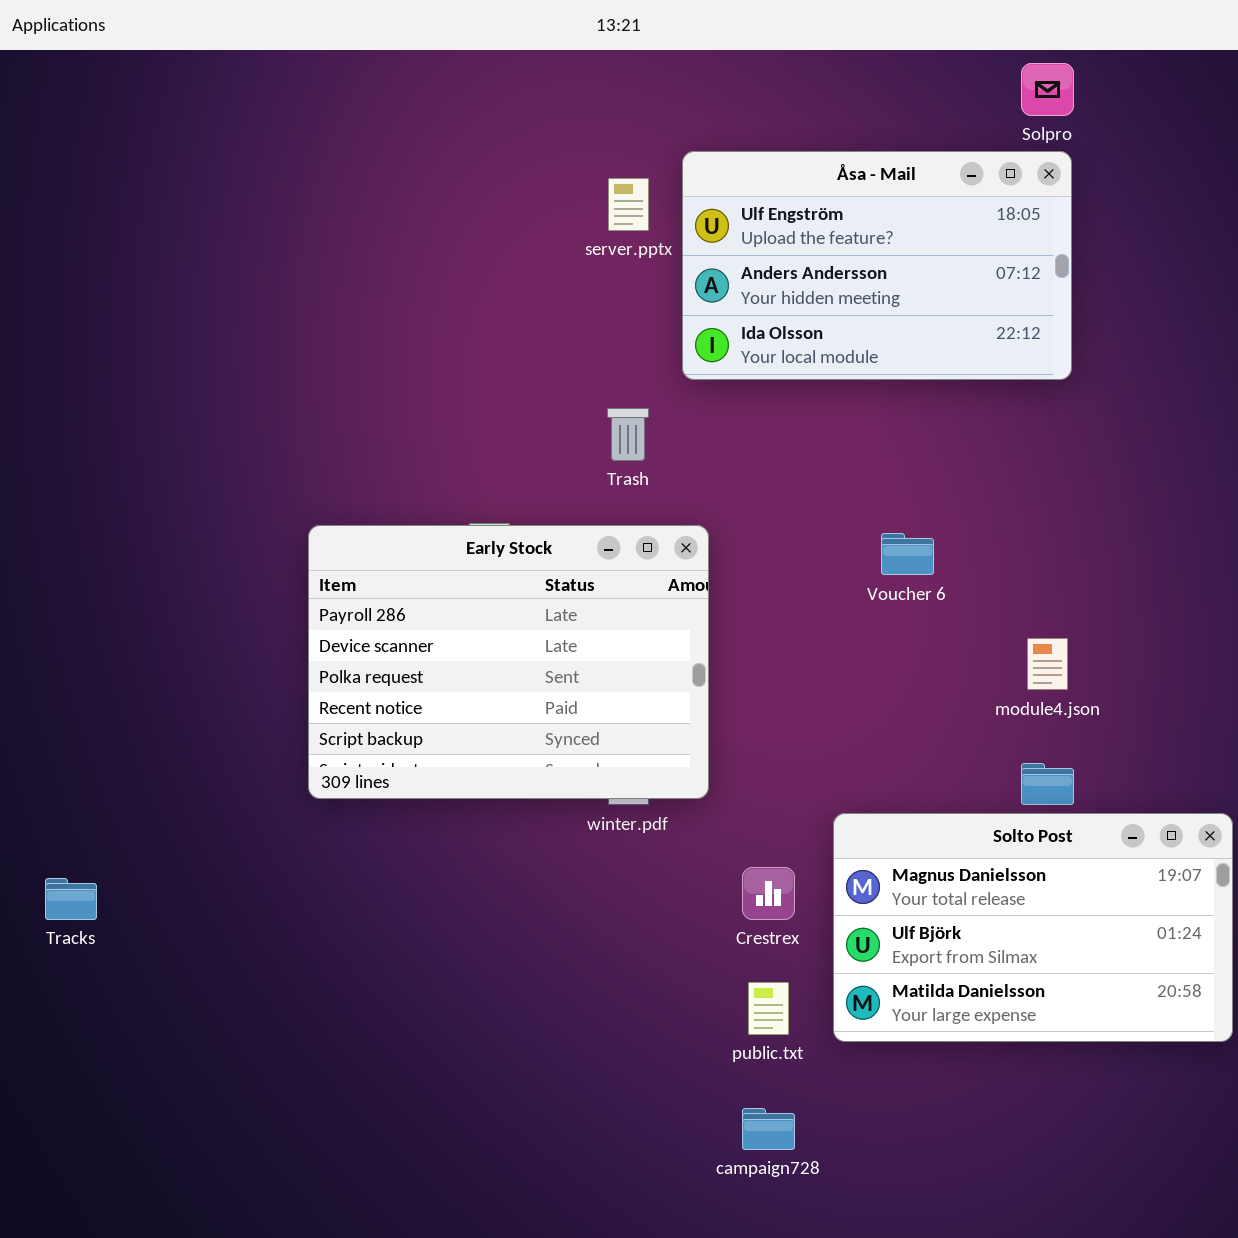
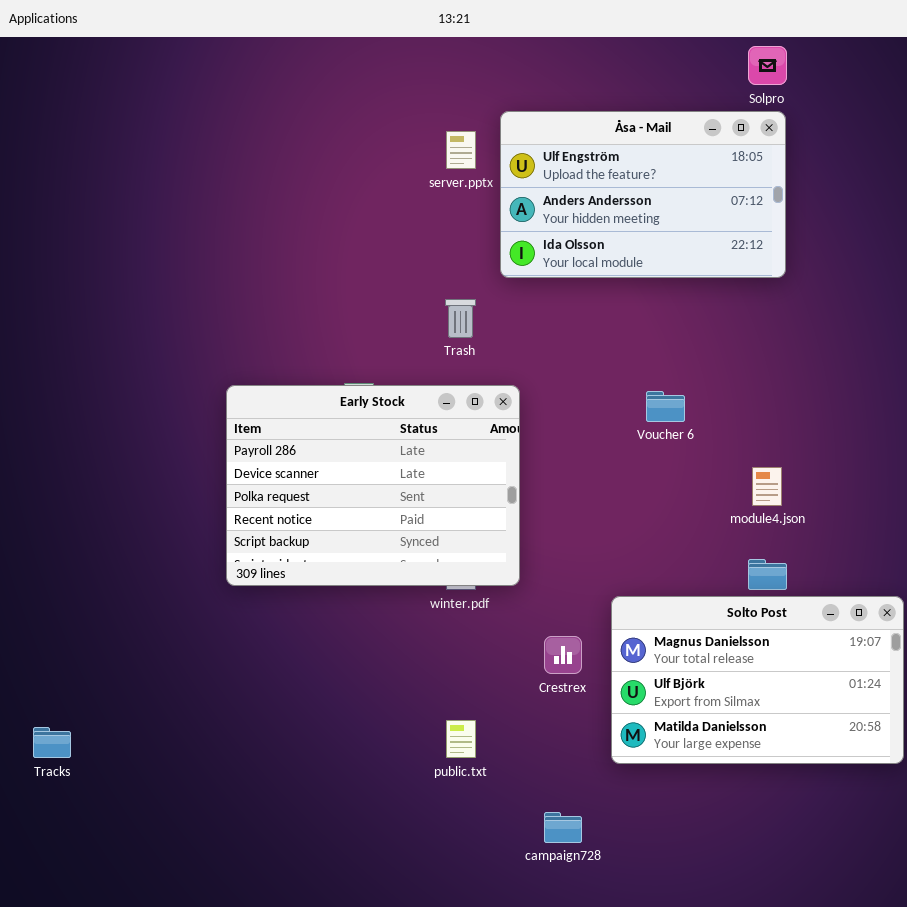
Tracks: [45,878,97,920] -> [33,727,71,758], moved
public.txt: [748,982,789,1035] -> [446,720,476,758], moved

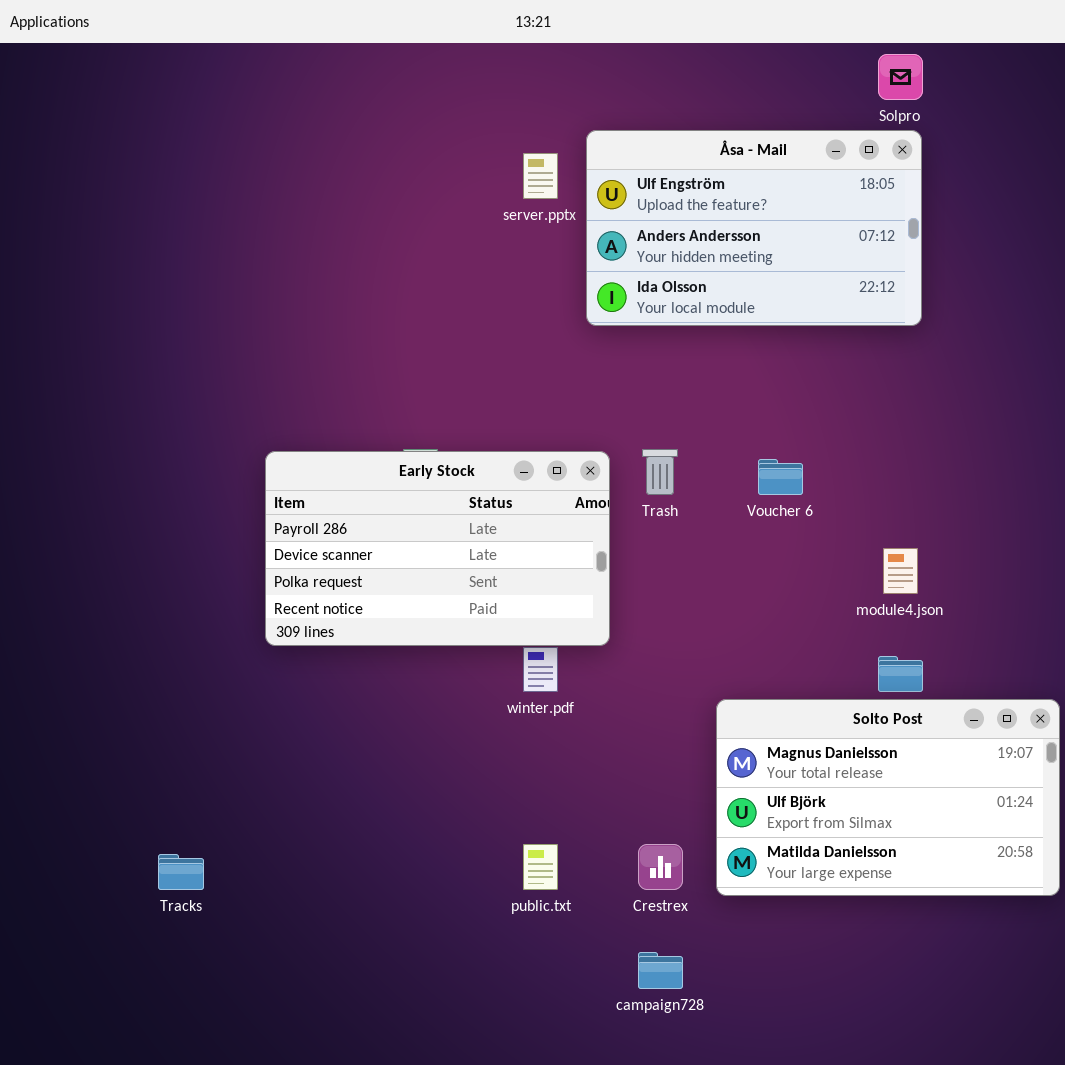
Trash: [445,299,476,338] -> [642,449,678,495], moved
Early Stock: [226,385,520,586] -> [265,451,610,646], resized
Crestrex: [544,636,582,674] -> [638,844,683,890], moved
Tracks: [33,727,71,758] -> [158,854,204,890], moved

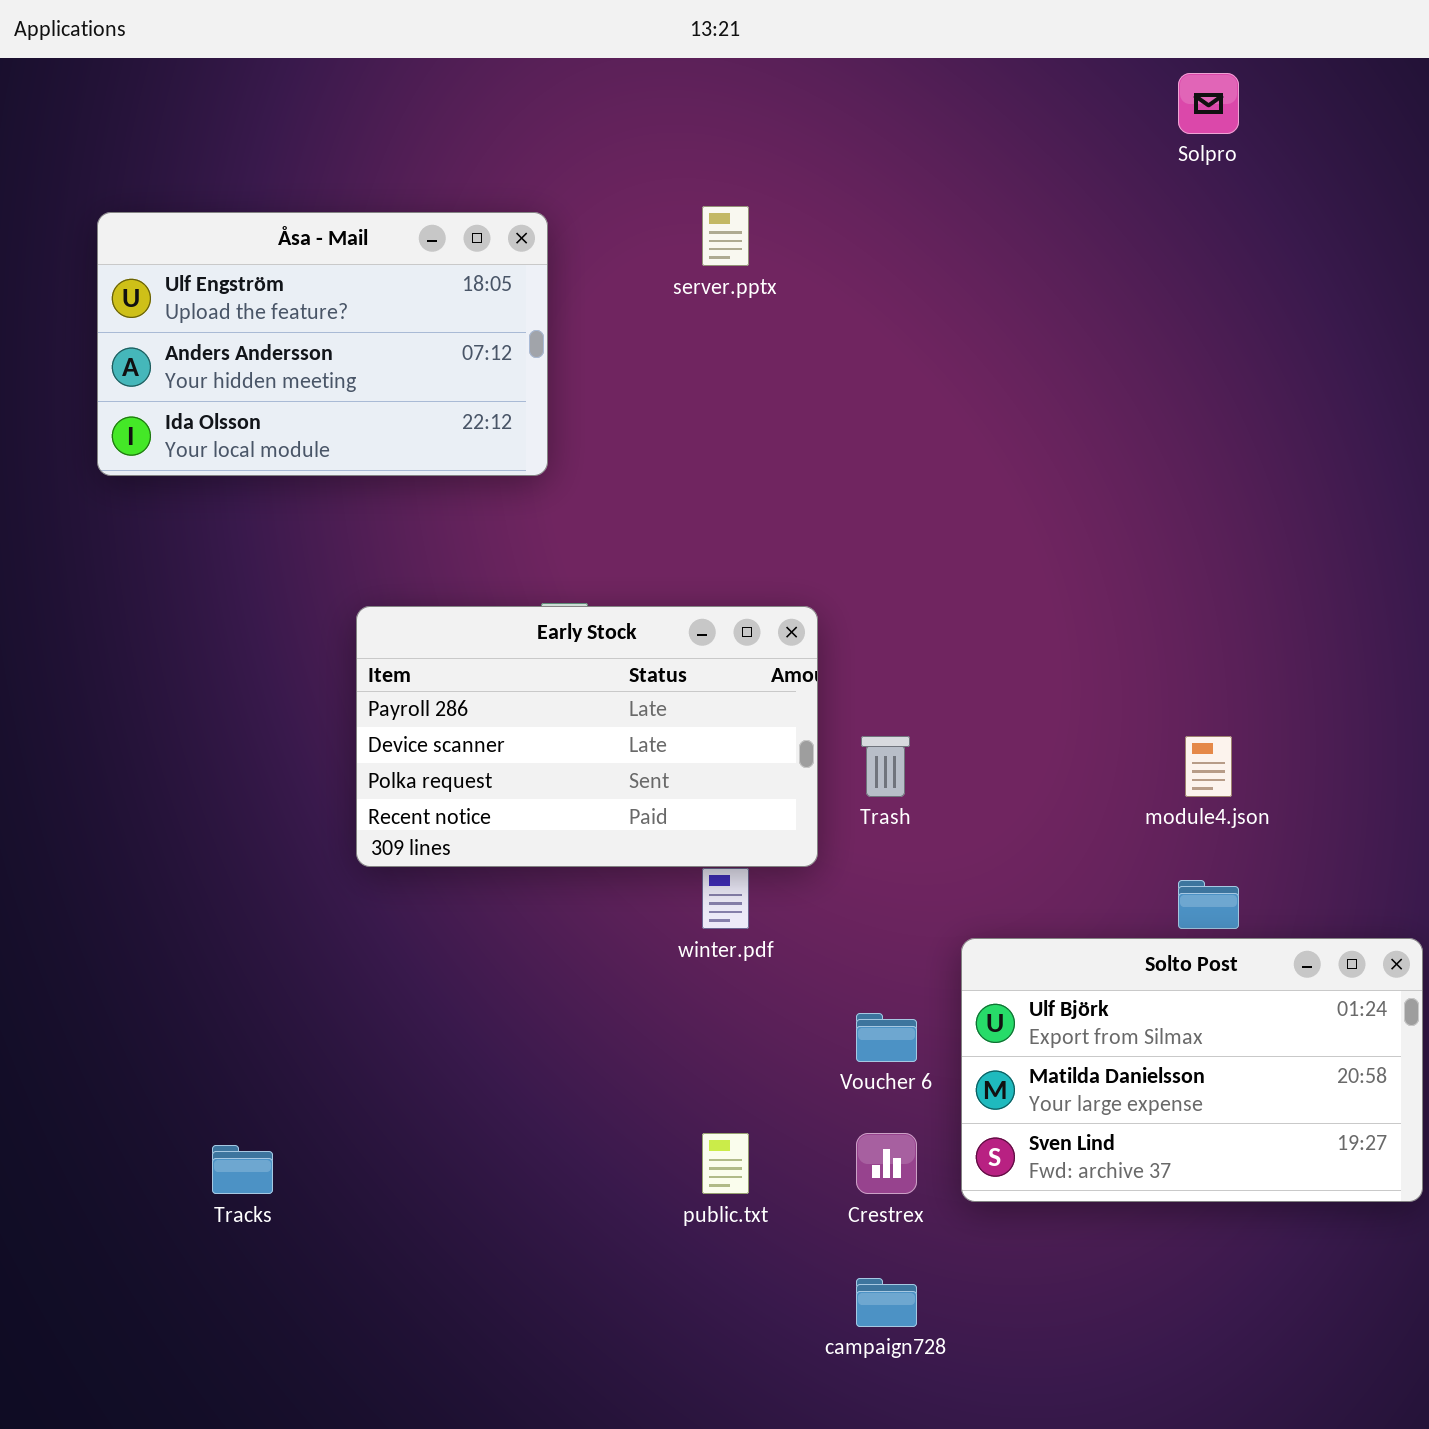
Åsa - Mail: [586,130,922,326] -> [97,212,548,476], moved
Trash: [642,449,678,495] -> [861,736,910,797], moved
Voucher 6: [758,459,803,495] -> [856,1013,917,1062], moved
Solto Post: [716,699,1060,896] -> [961,938,1423,1202], scrolled down 1 row

